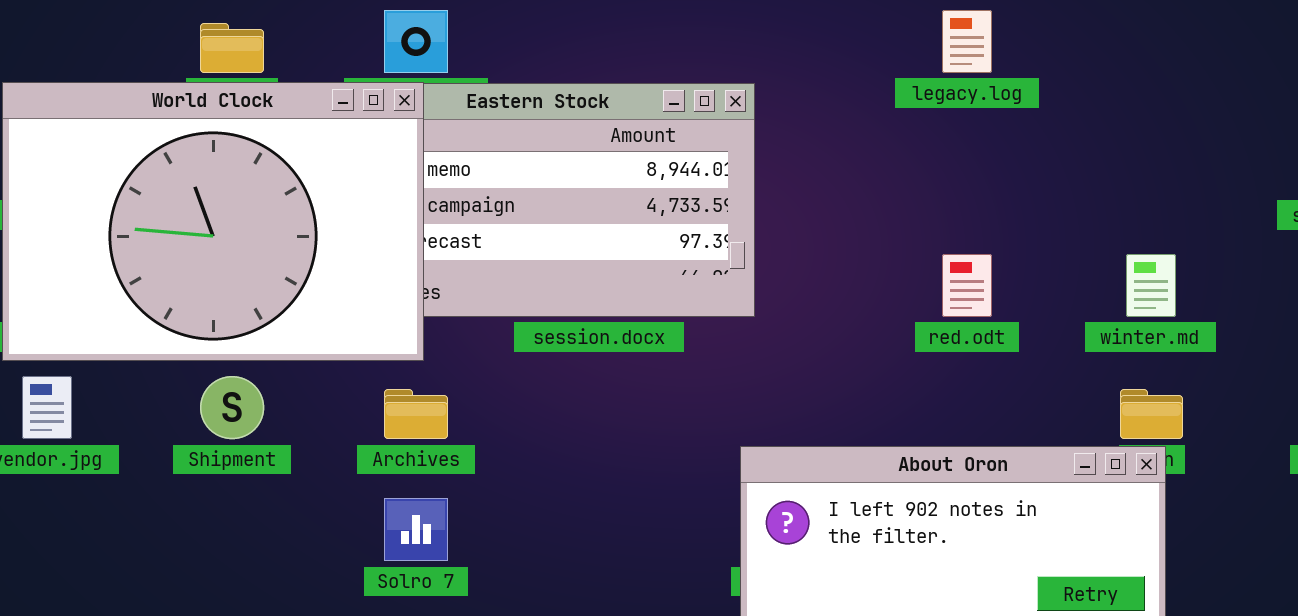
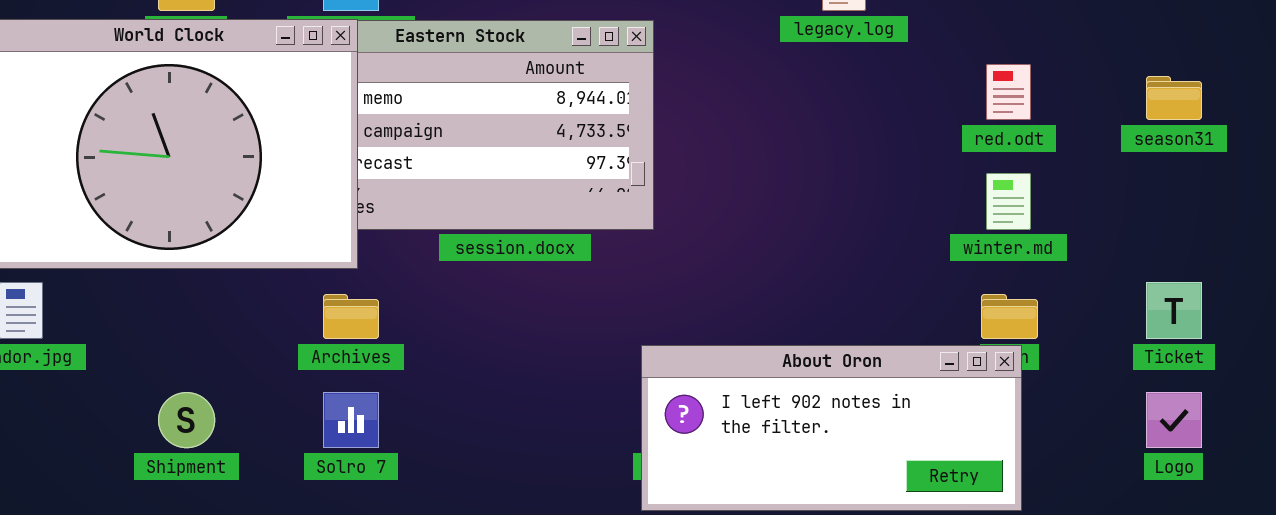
red.odt: [942,254,992,317] -> [986,64,1031,120], moved
Shipment: [200,376,264,439] -> [158,392,215,448], moved

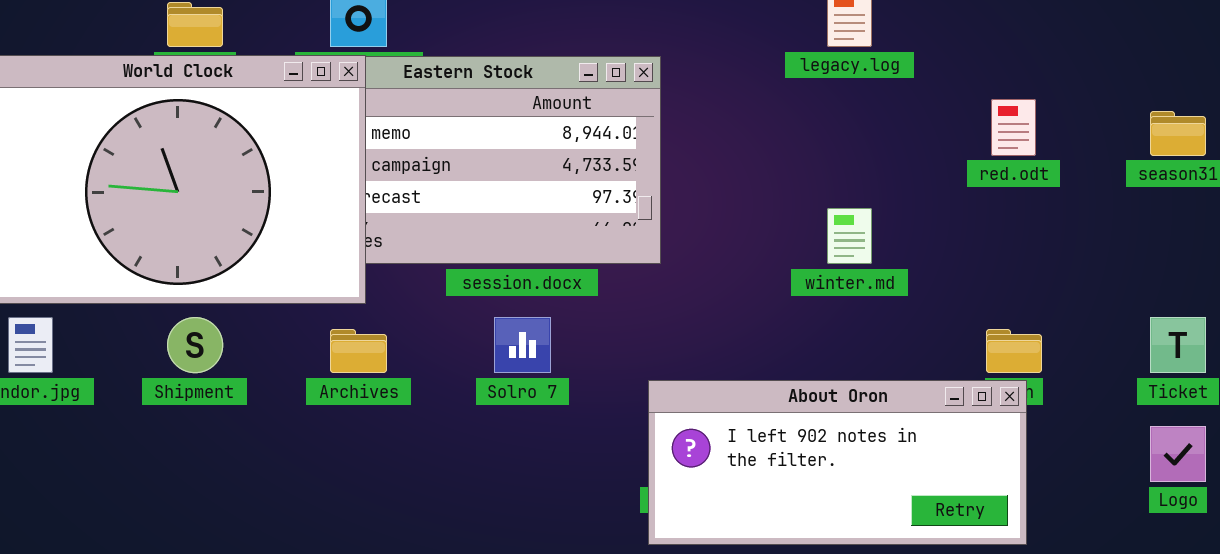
winter.md: [986,173,1031,230] -> [827,208,872,264], moved
Shipment: [158,392,215,448] -> [167,317,223,373], moved
Solro 7: [323,392,379,448] -> [494,317,551,373], moved

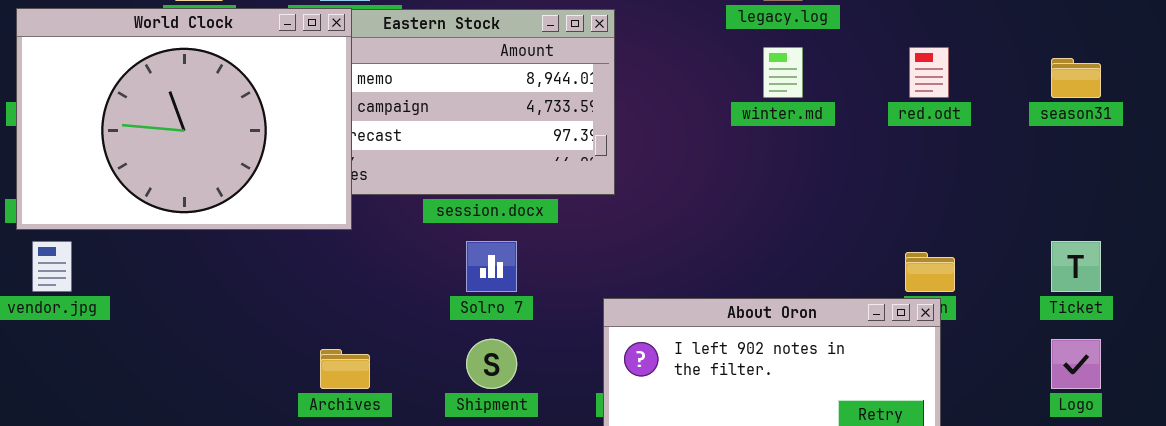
winter.md: [827,208,872,264] -> [763,47,803,98], moved
Shipment: [167,317,223,373] -> [466,339,517,389], moved
Archives: [330,329,387,373] -> [320,349,370,389], moved

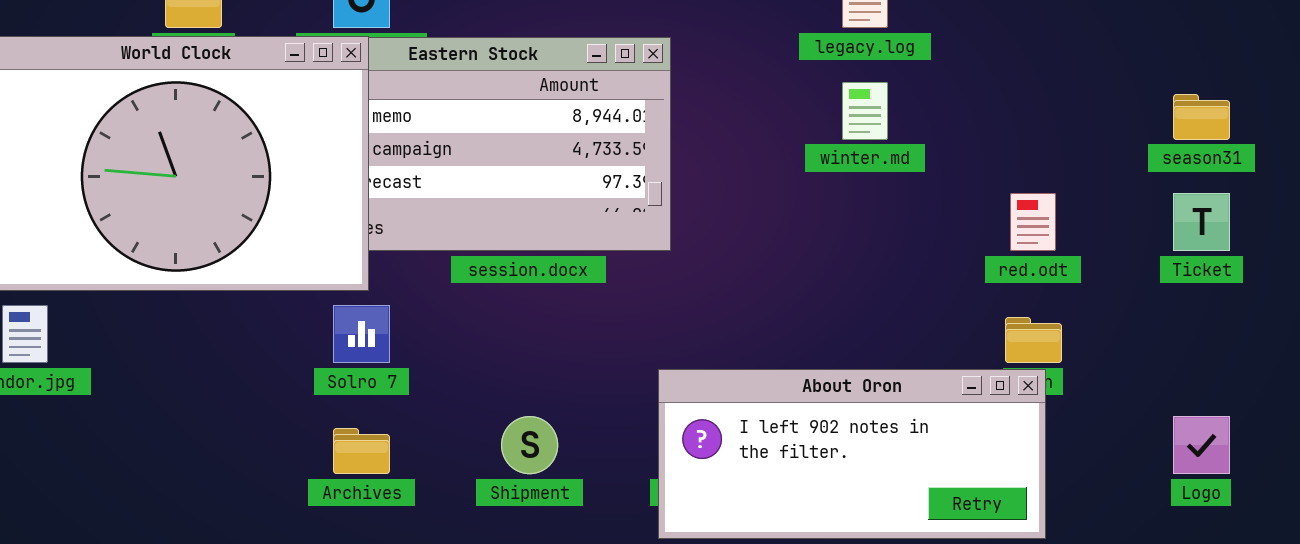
red.odt: [909,47,949,98] -> [1010,193,1056,251], moved
Solro 7: [466,241,517,292] -> [333,305,390,363], moved
Ticket: [1051,241,1101,292] -> [1173,193,1230,251], moved

